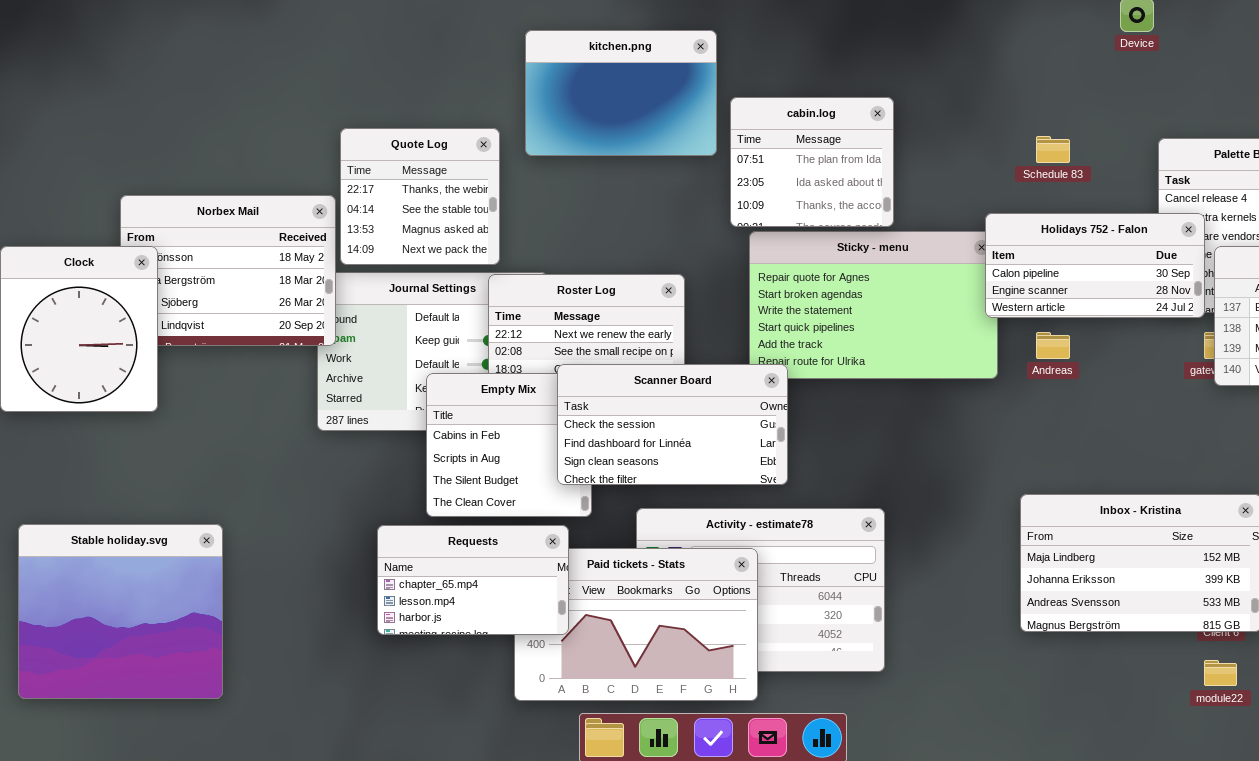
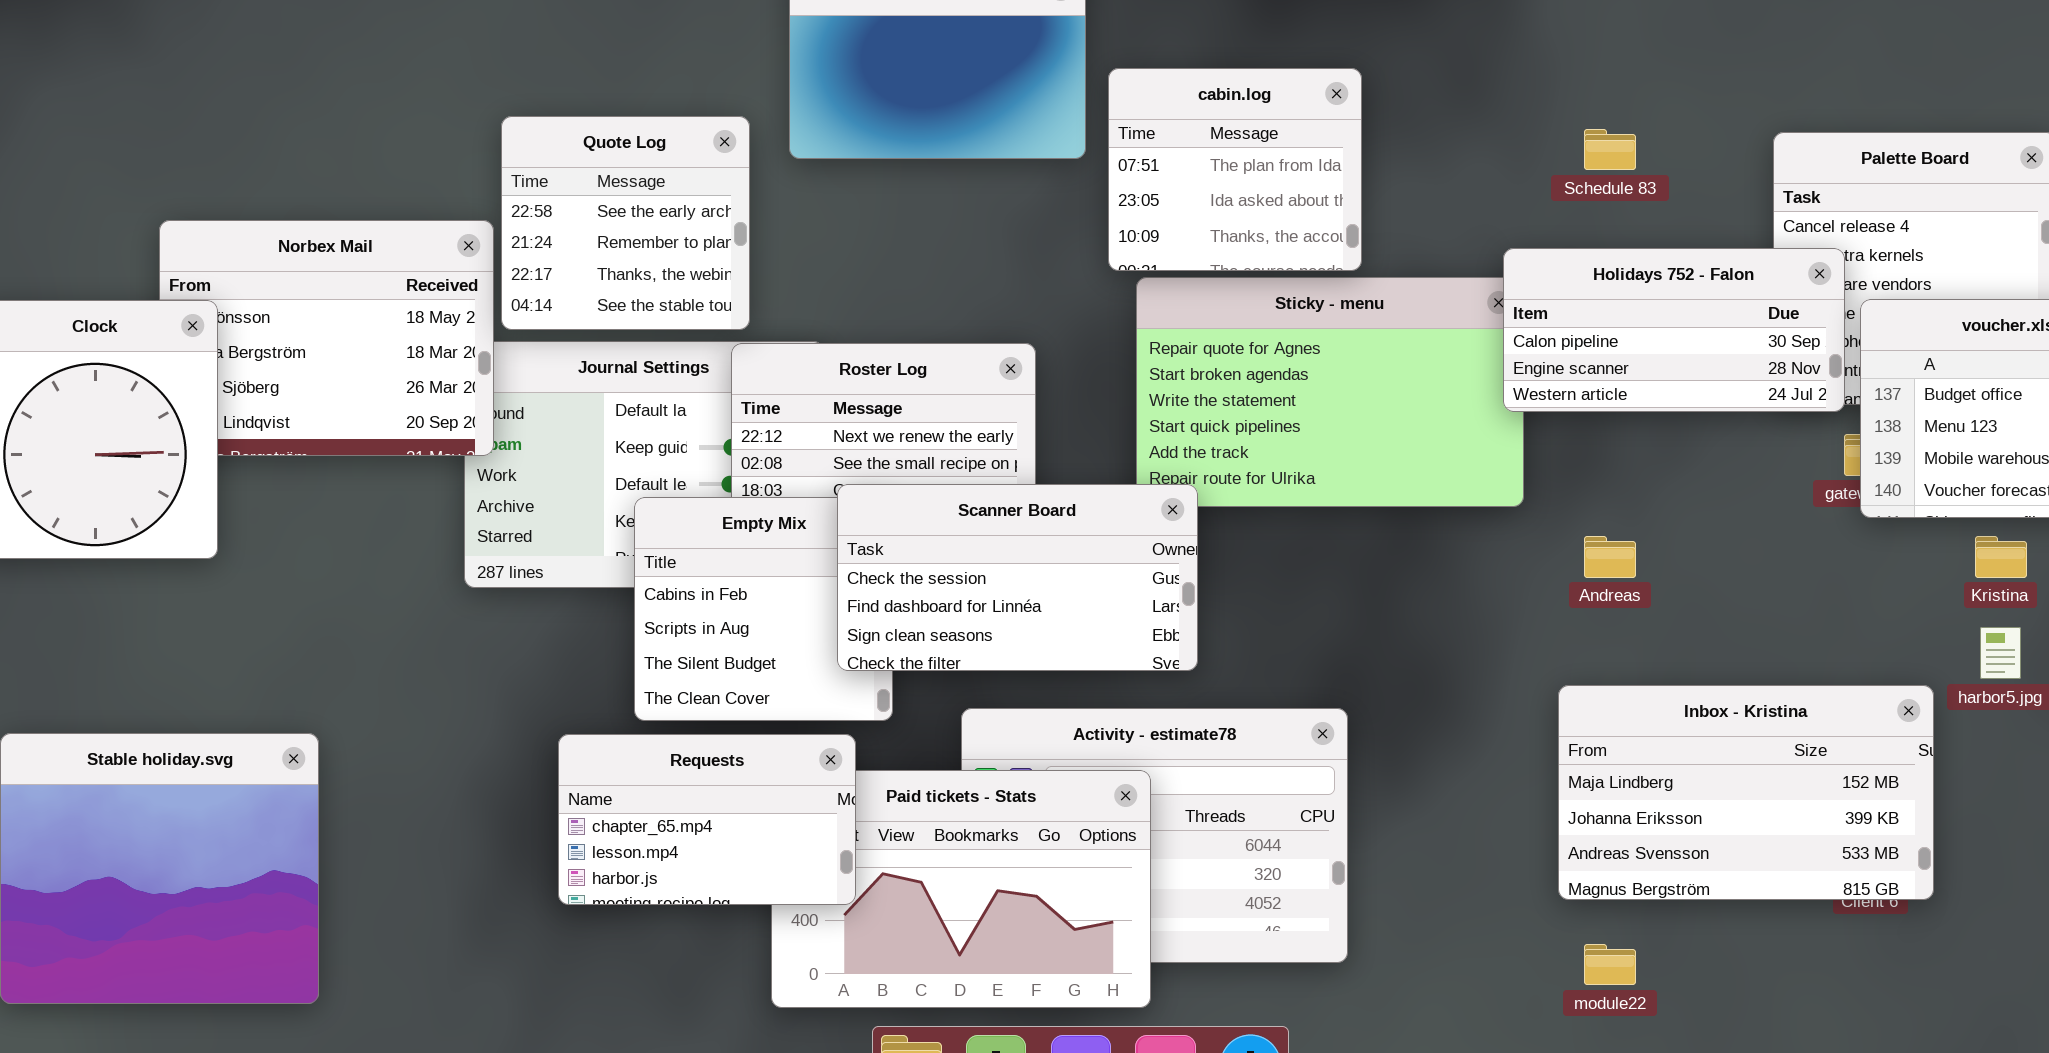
Quote Log: [340,128,500,265] -> [501,116,750,330], scrolled up 2 rows
Andreas: [1036,332,1070,359] -> [1584,536,1636,578], moved
module22: [1204,660,1237,686] -> [1584,944,1636,985], moved

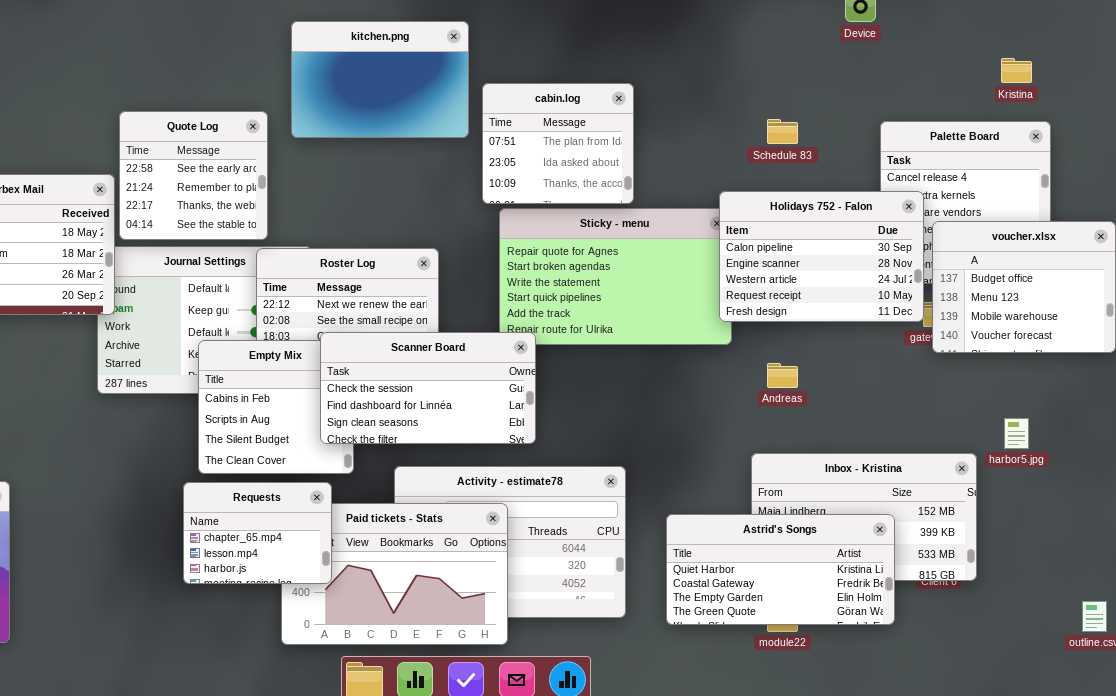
Holidays 752 - Falon: [1503,248,1845,412] -> [719,191,924,322], resized
Kristina: [1975,536,2027,578] -> [1001,58,1032,83], moved
Requests: [558,734,856,905] -> [183,482,332,584], resized
Astrid's Songs: none -> [666,514,895,625], opened

